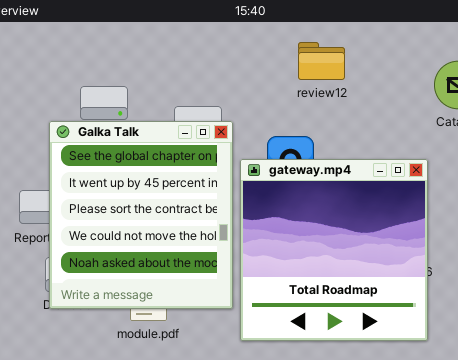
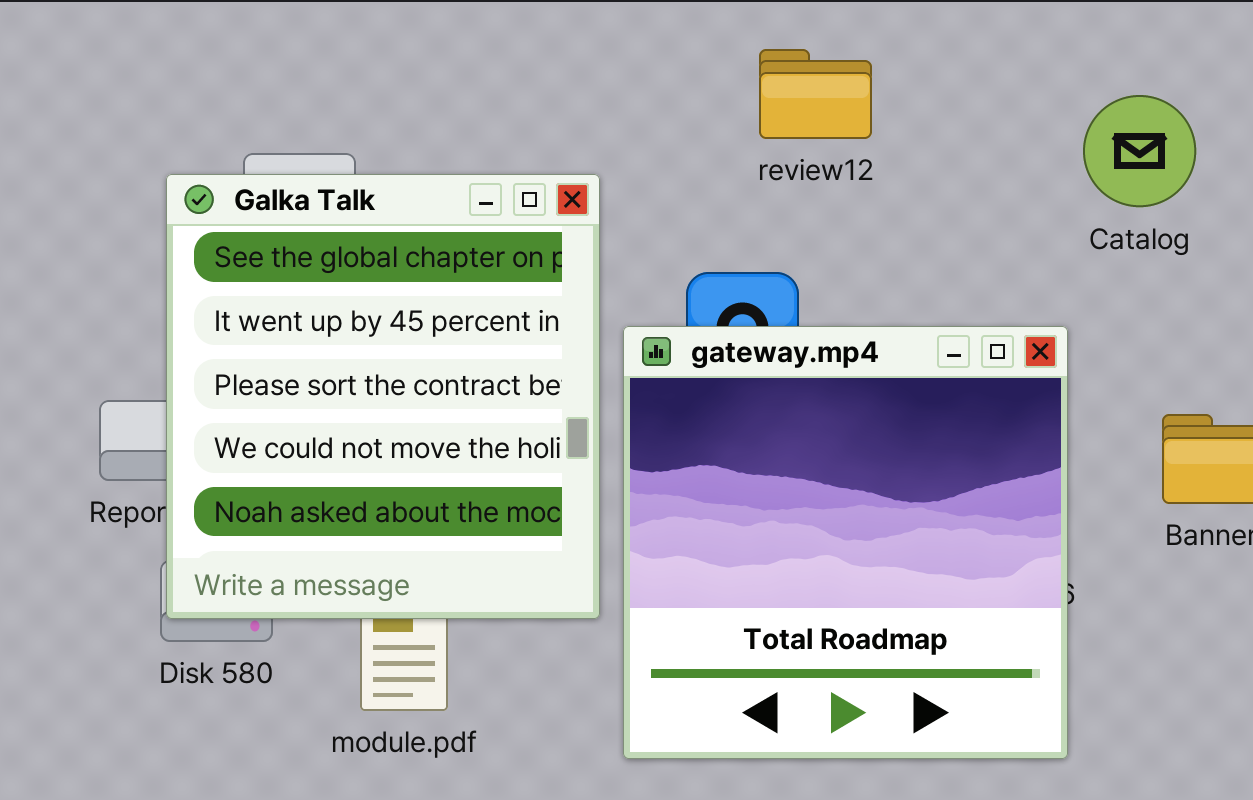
Galka Talk: [49,121,233,309] -> [166,174,600,619], moved

